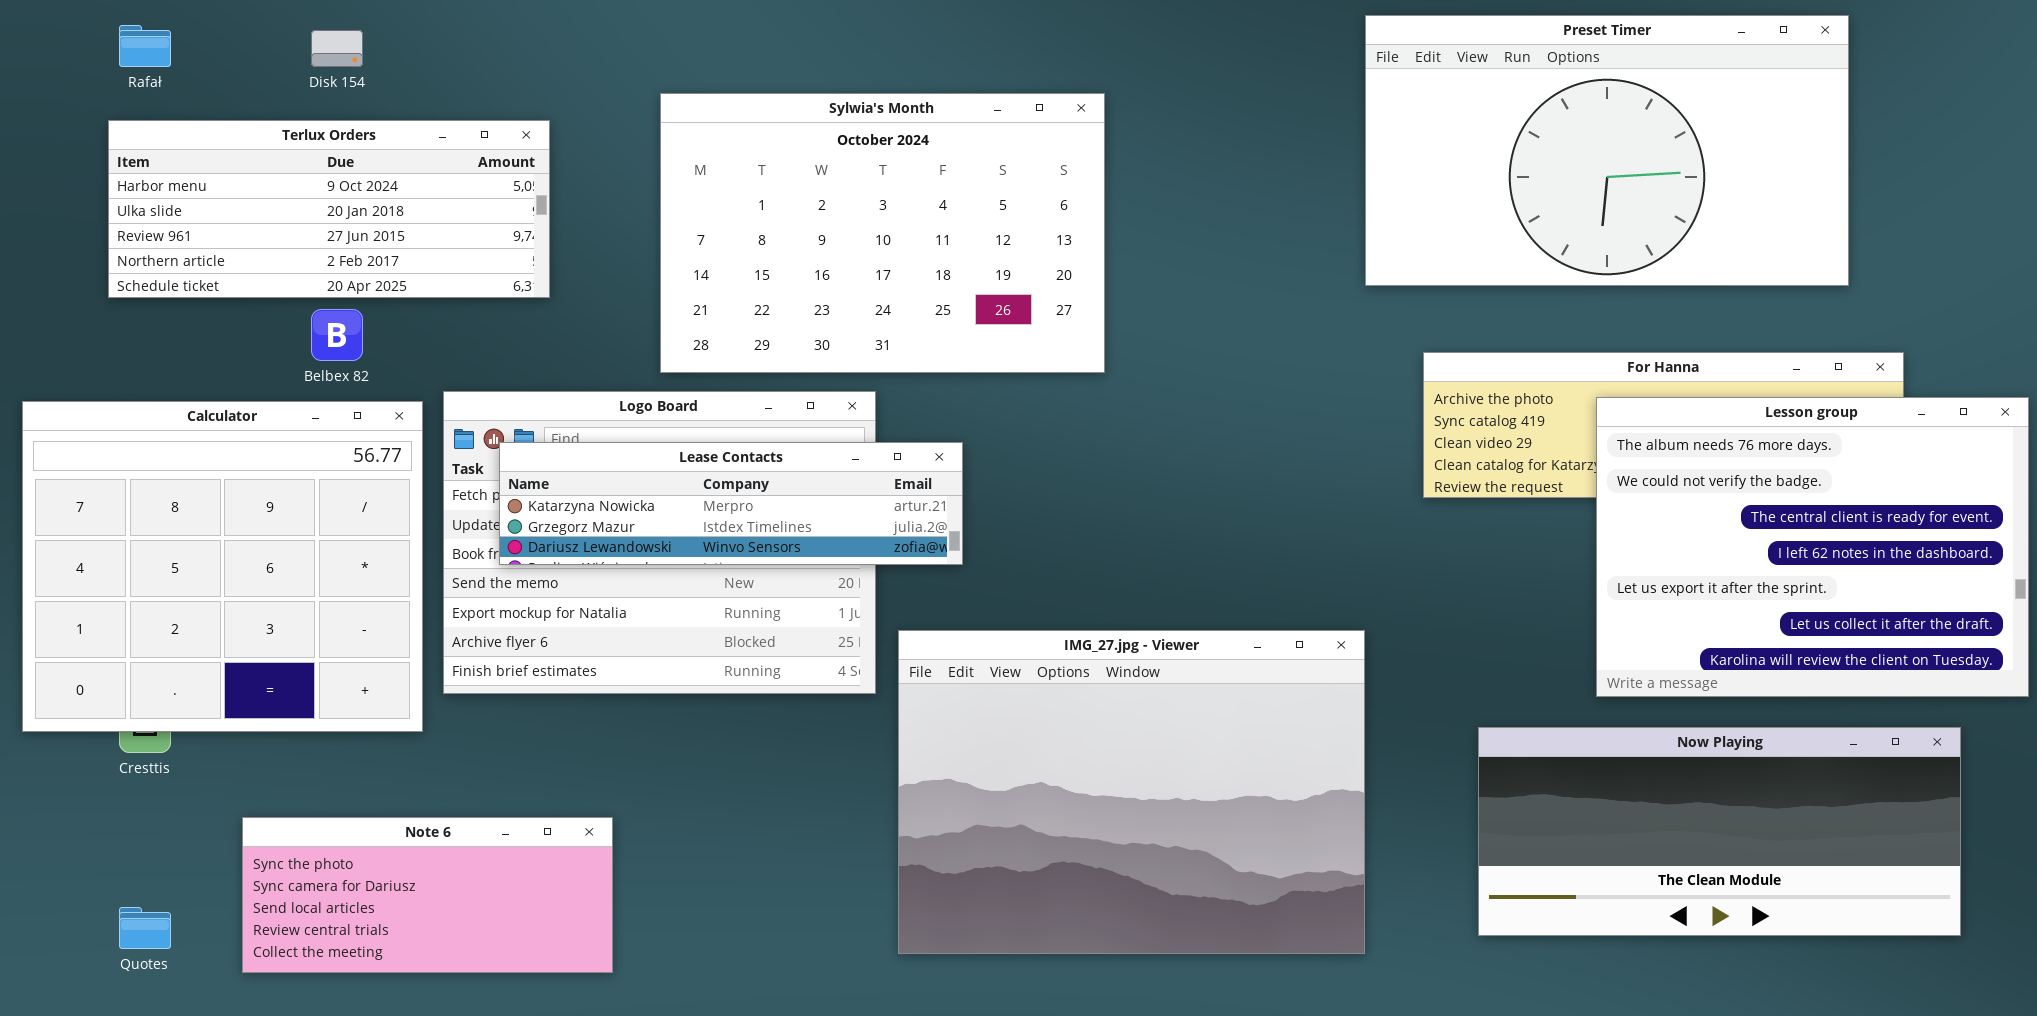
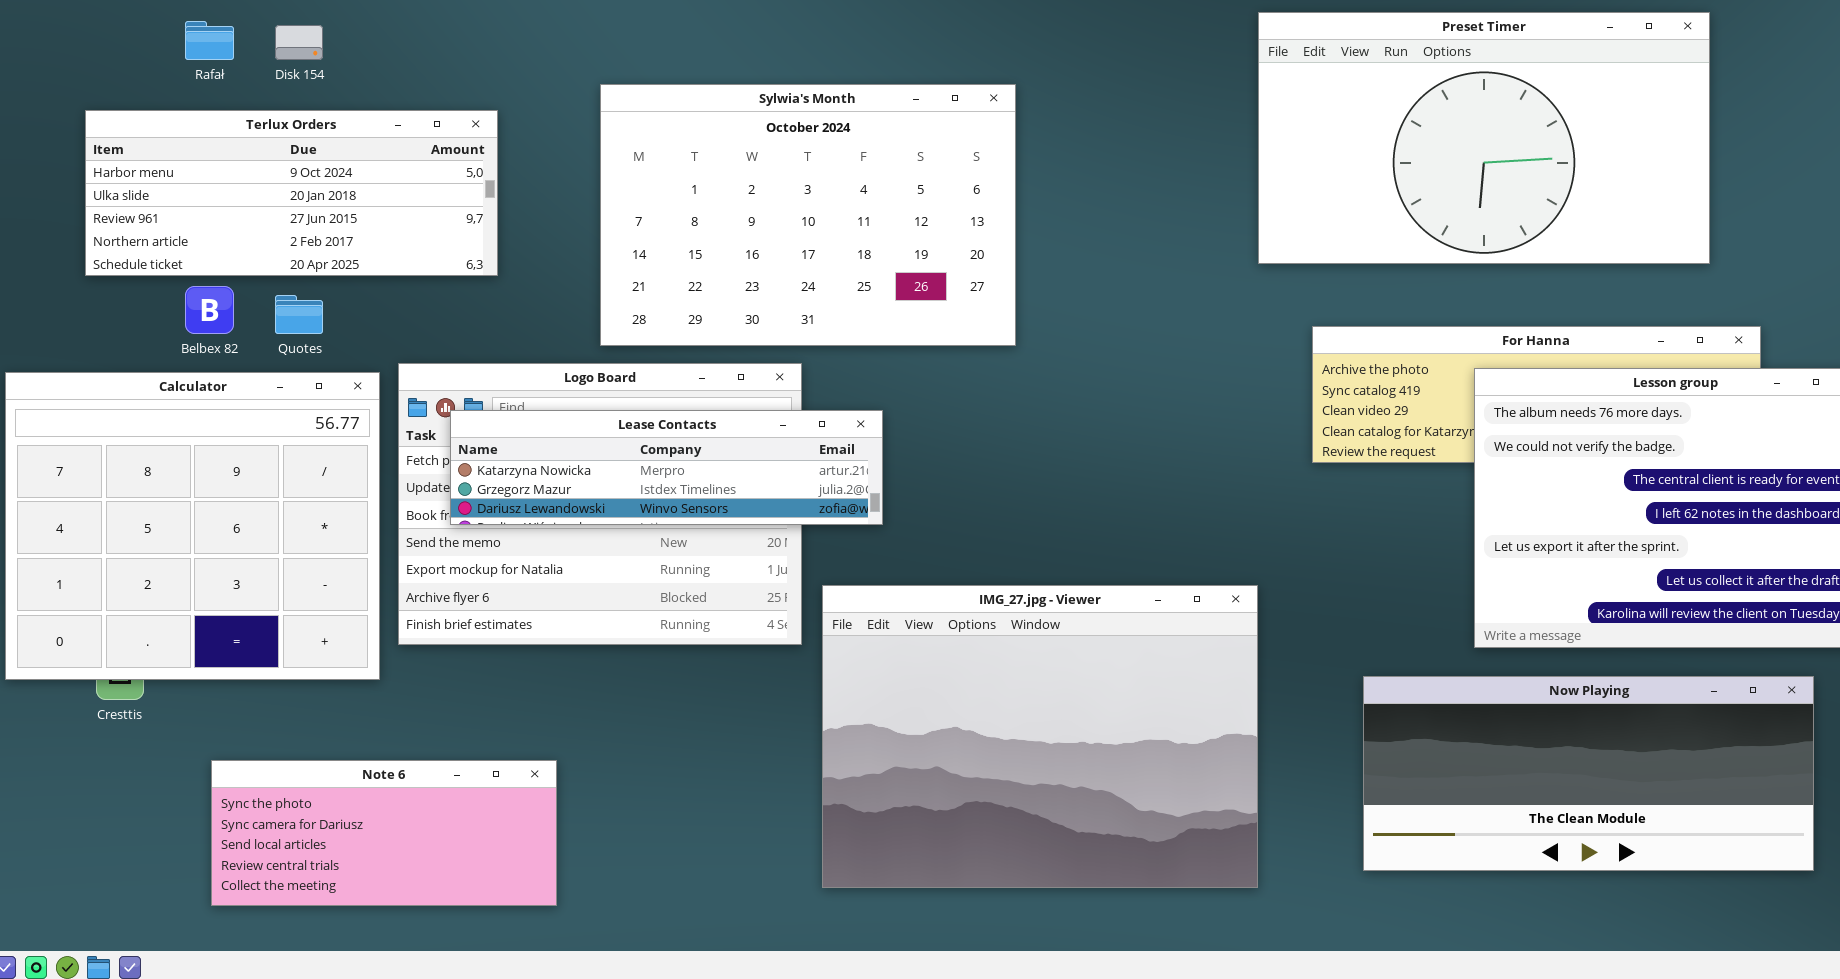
Rafał: [119,25,171,67] -> [185,21,234,60], moved
Belbex 82: [311,309,363,361] -> [185,286,234,334], moved
Quotes: [119,907,171,949] -> [275,295,323,334], moved

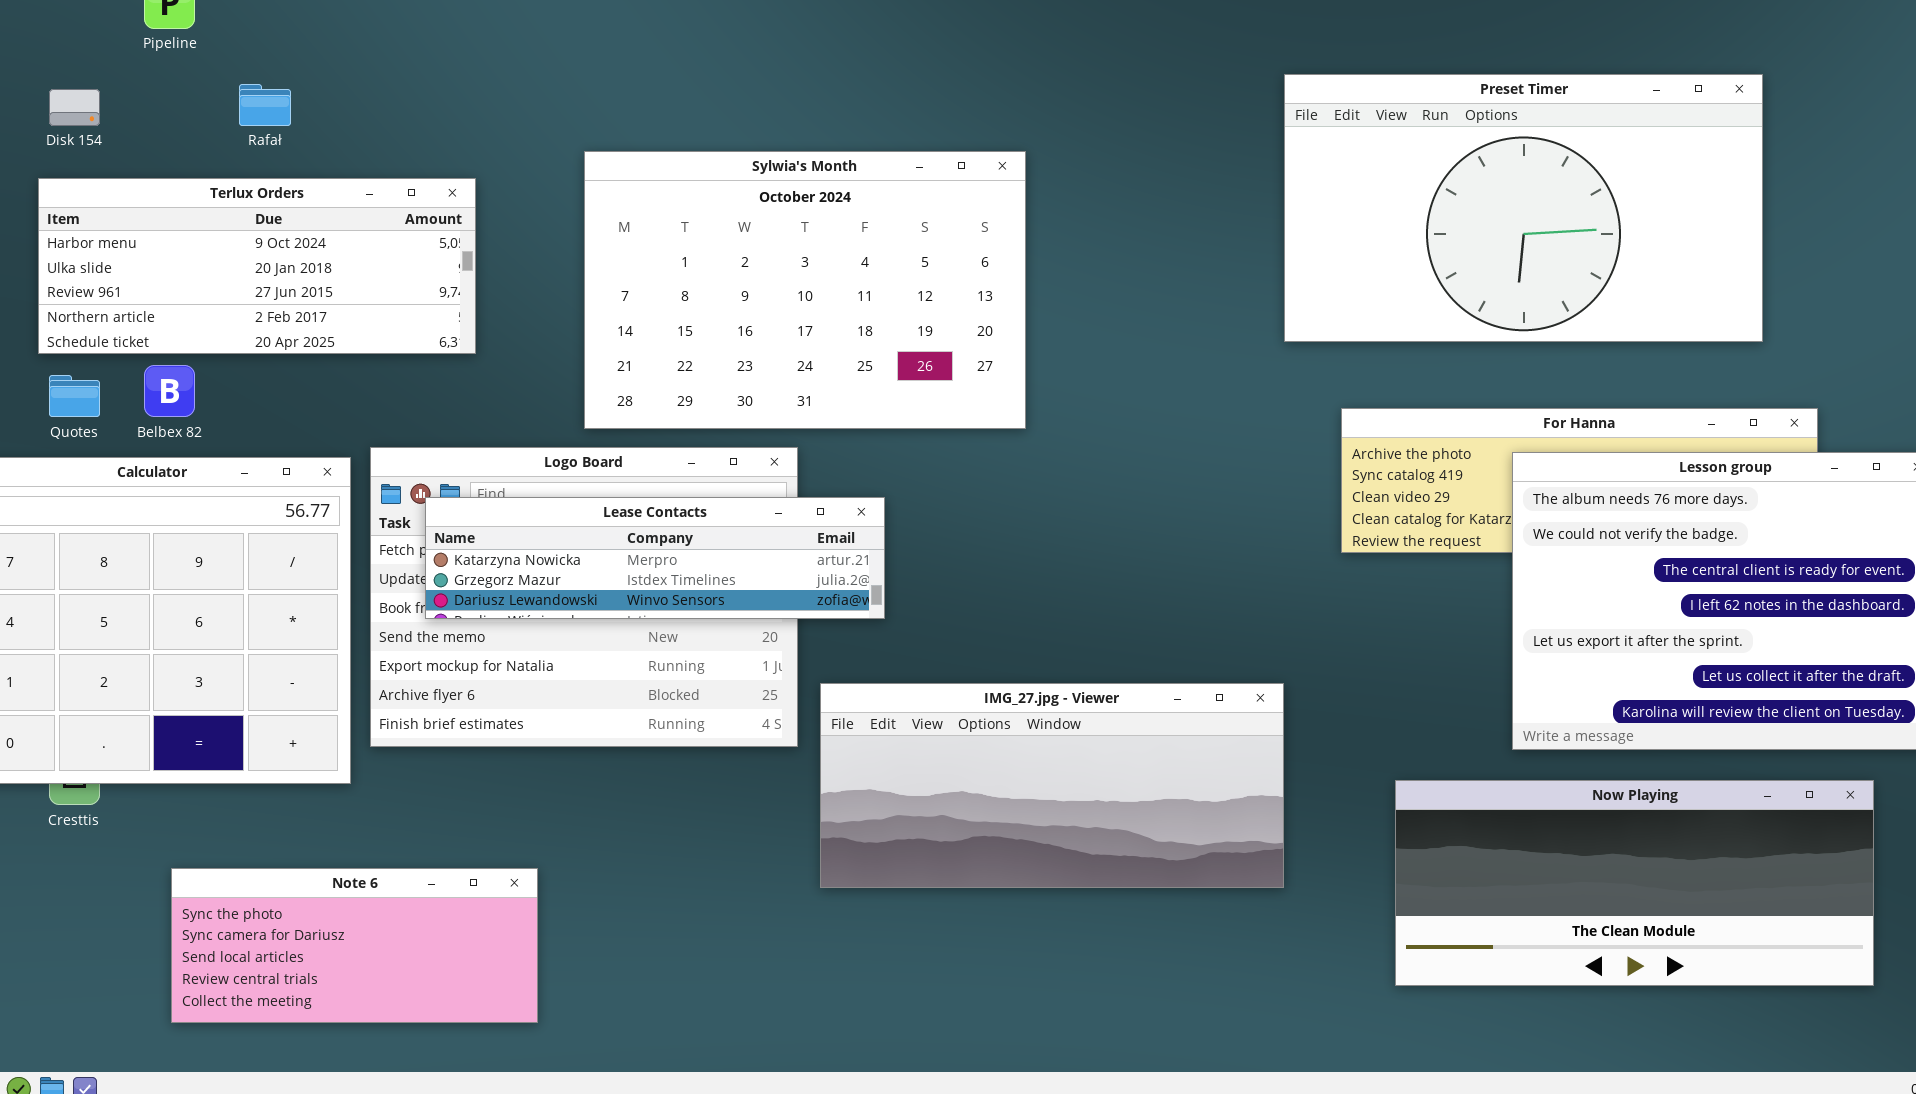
Rafał: [185,21,234,60] -> [239,84,291,126], moved
Disk 154: [275,25,323,60] -> [49,89,100,126], moved
Quotes: [275,295,323,334] -> [49,375,100,417], moved
IMG_27.jpg - Viewer: [822,585,1258,888] -> [820,683,1284,888], resized

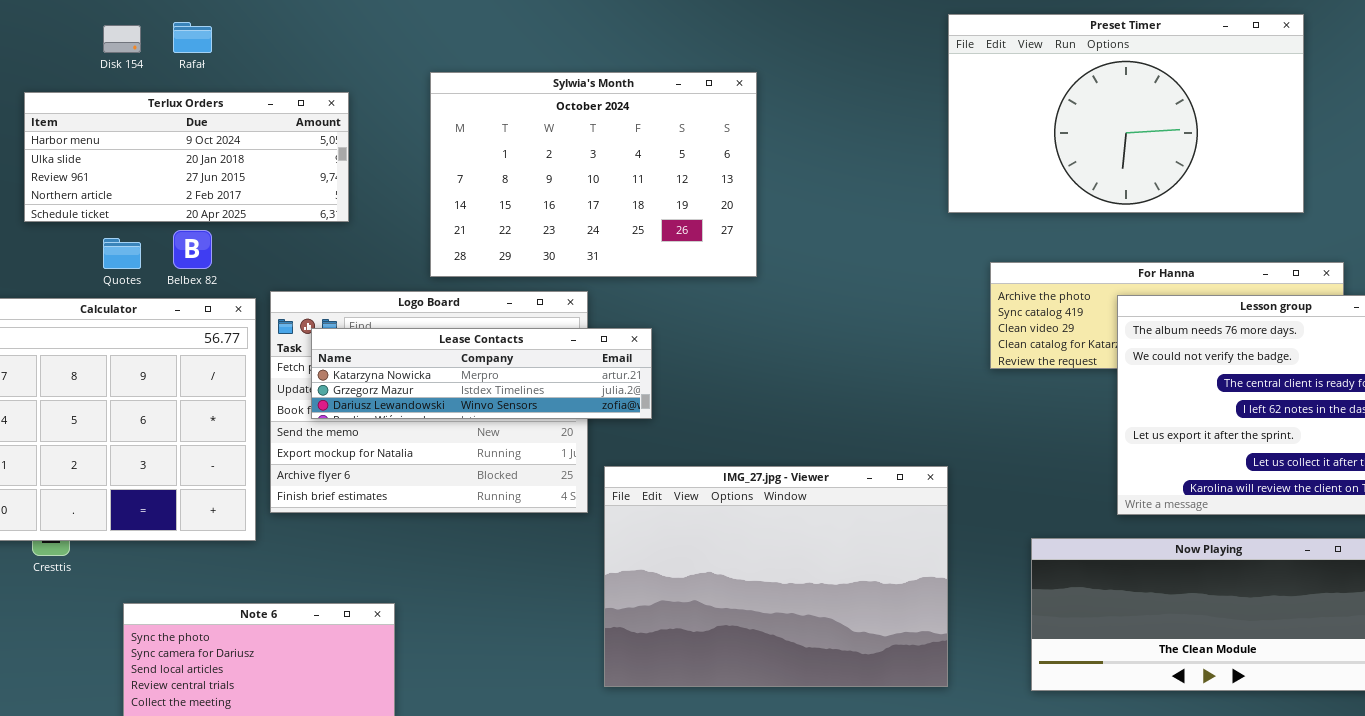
Disk 154: [49,89,100,126] -> [103,25,141,53], moved
Belbex 82: [144,365,195,417] -> [173,230,212,269], moved
Quotes: [49,375,100,417] -> [103,238,141,269], moved
IMG_27.jpg - Viewer: [820,683,1284,888] -> [604,466,948,687], resized

